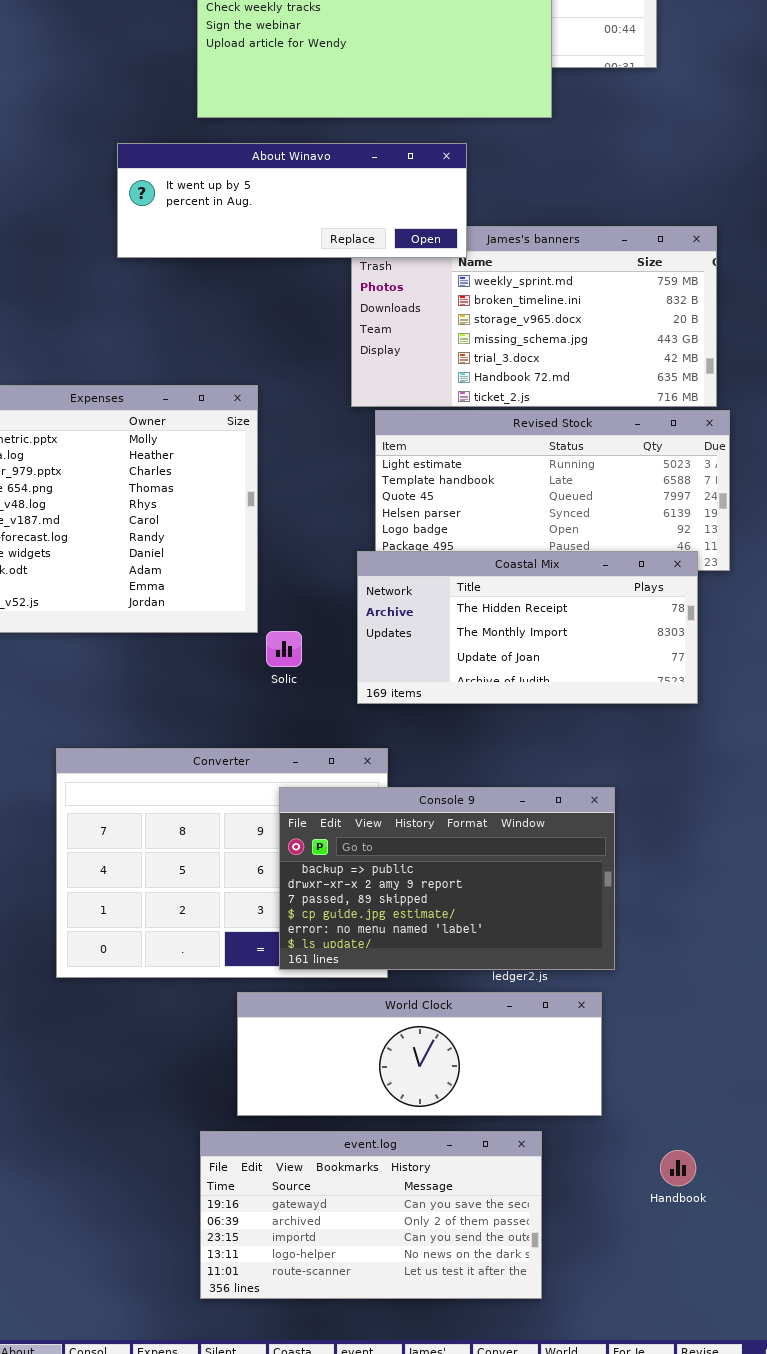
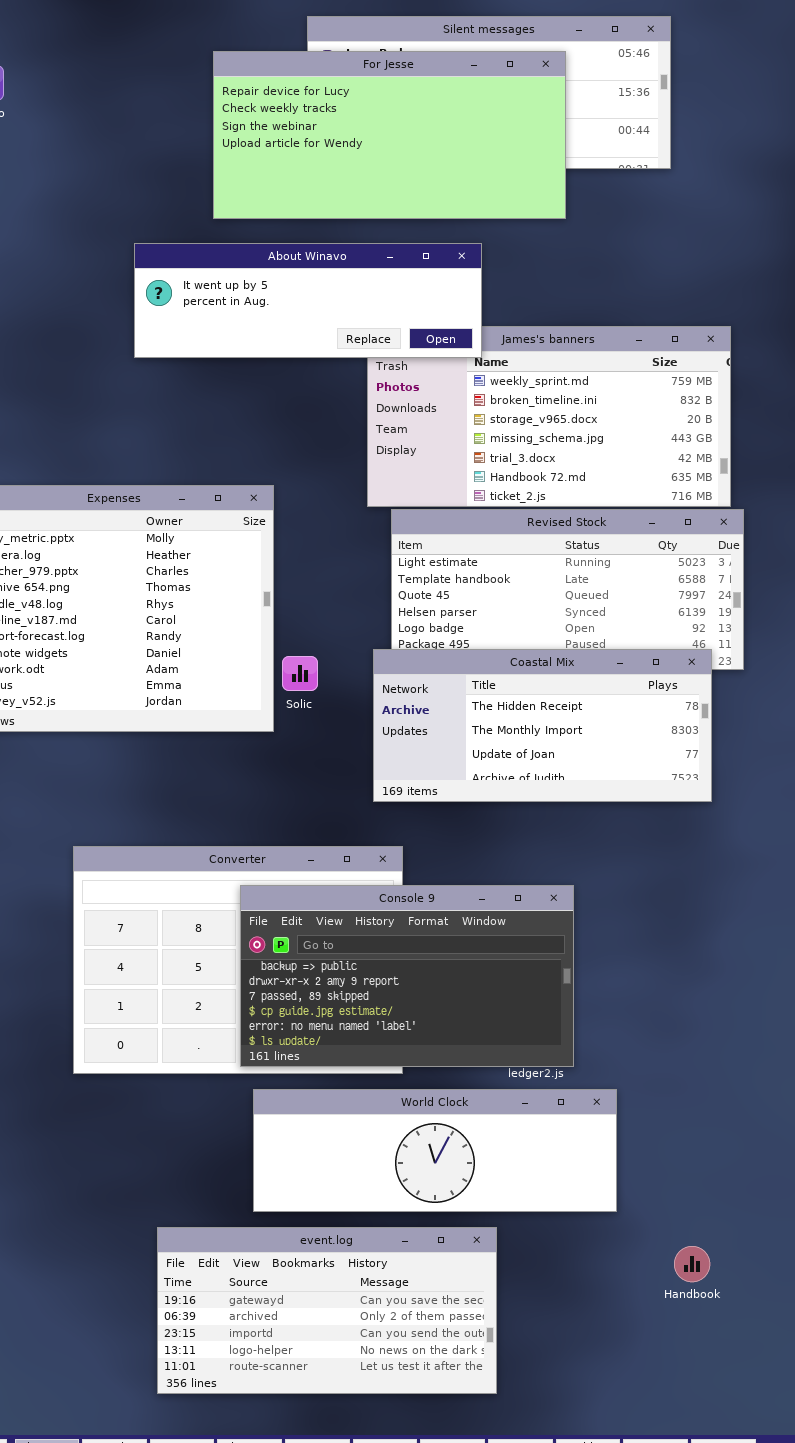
Solic: [266,631,302,667] -> [282,656,318,691], moved
Console 9: [279,787,615,970] -> [240,885,574,1067], moved
event.log: [200,1131,542,1299] -> [157,1227,497,1394], moved

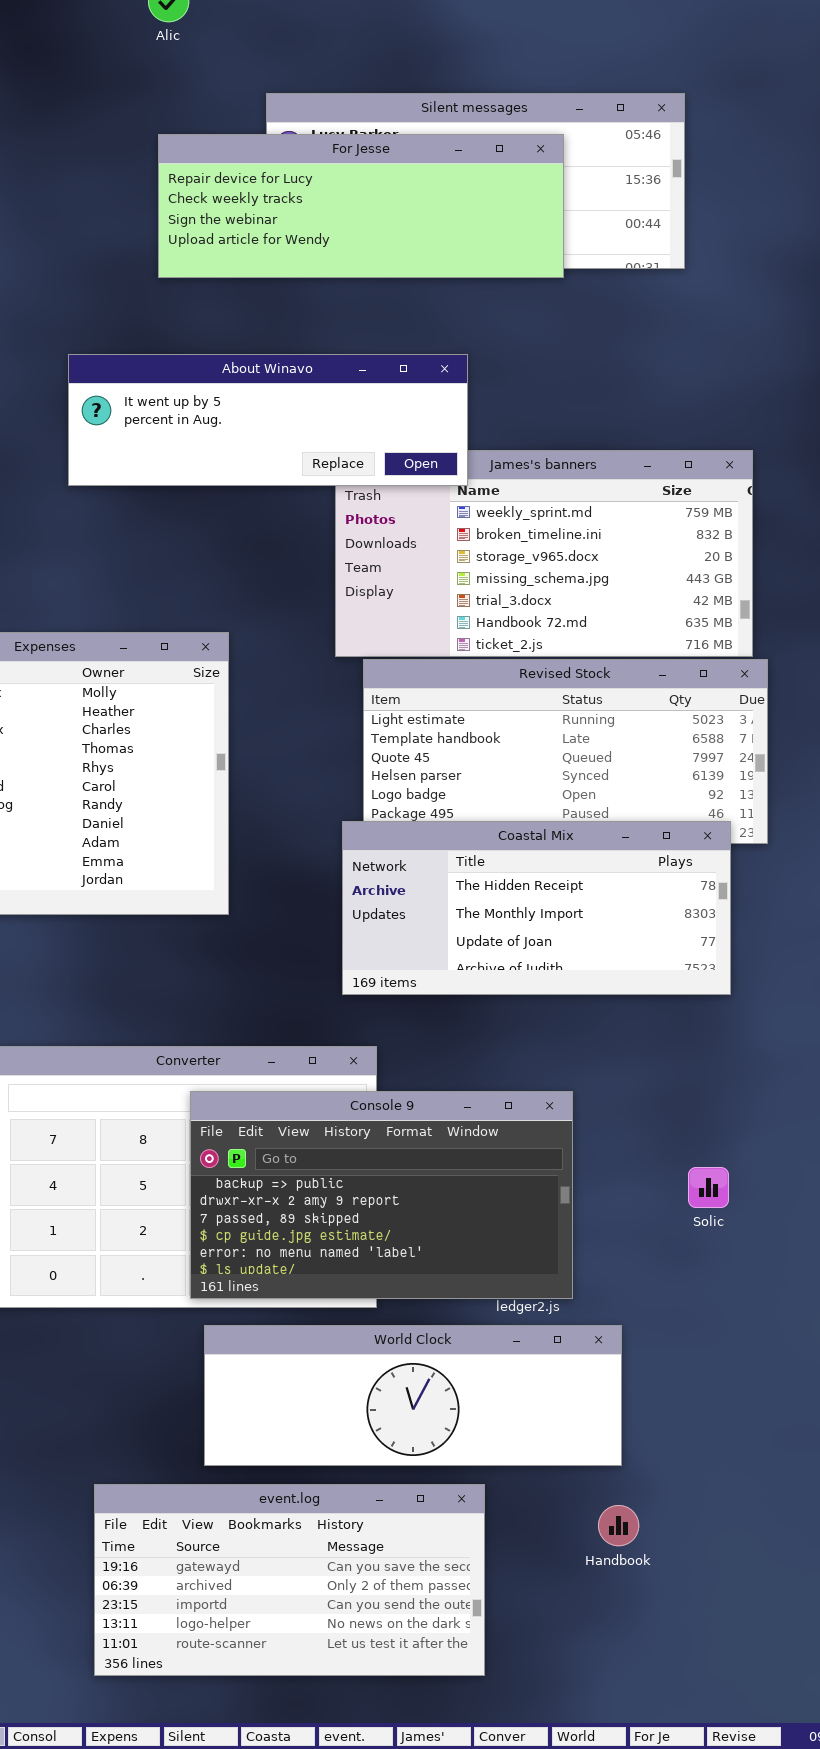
For Jesse: [213,51,566,219] -> [158,134,564,278], resized
Solic: [282,656,318,691] -> [688,1167,729,1208], moved
Handbook: [674,1246,710,1282] -> [598,1505,639,1546], moved

